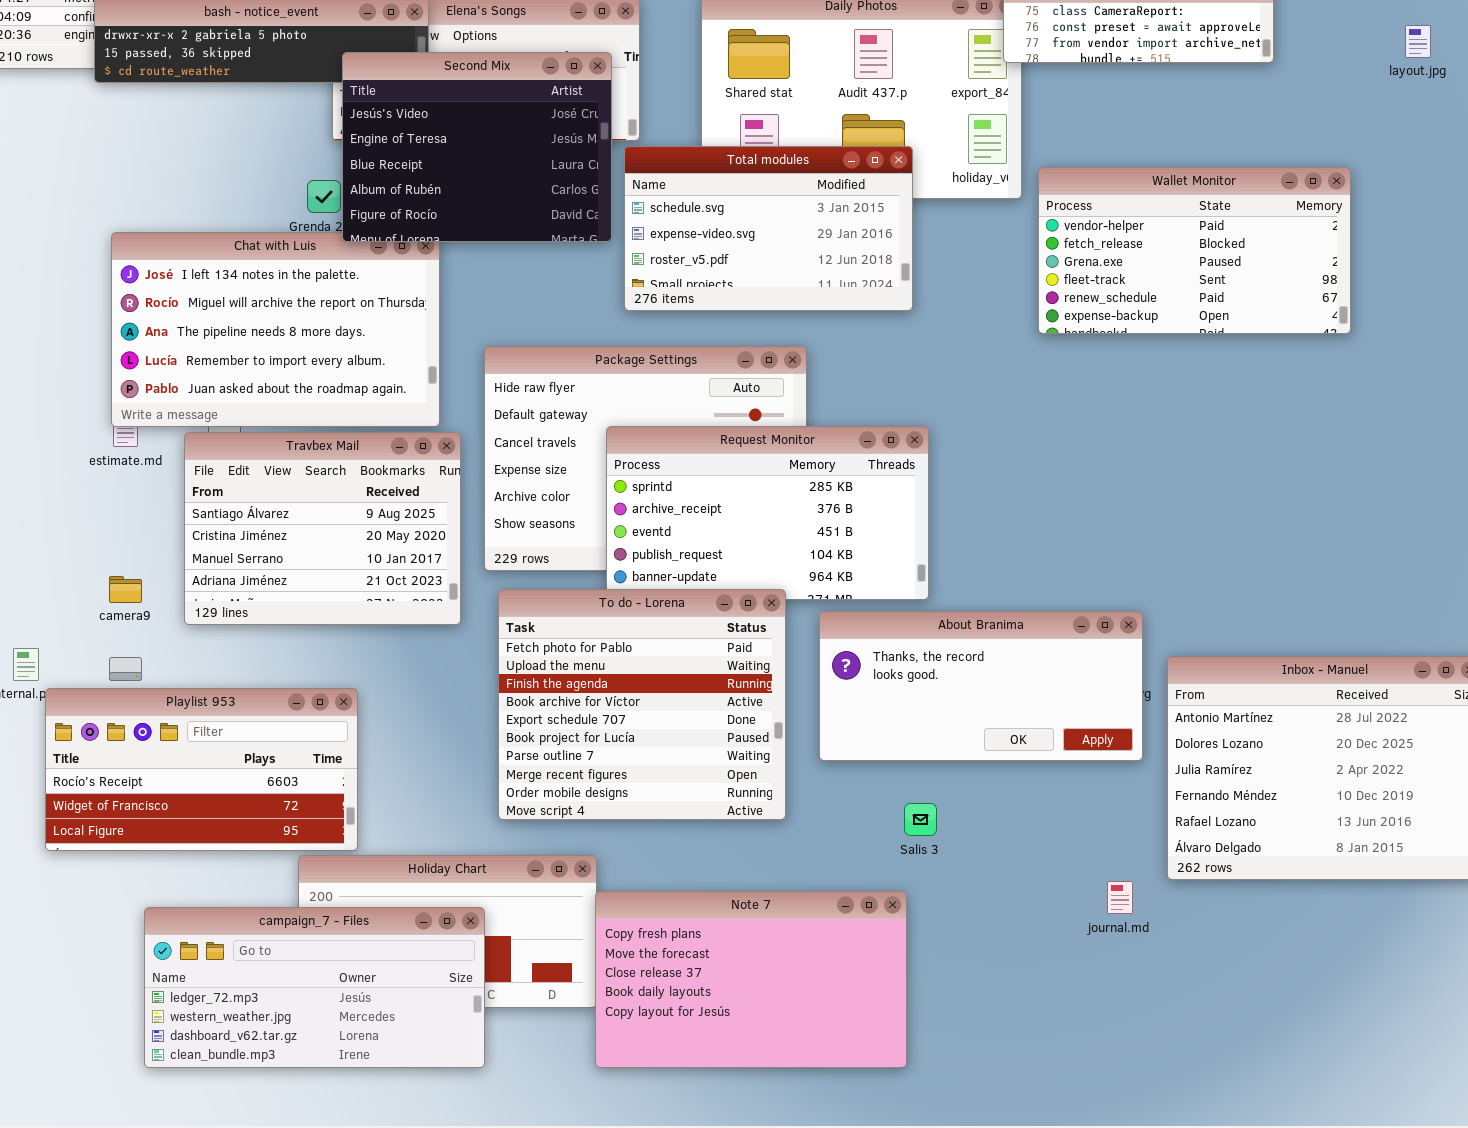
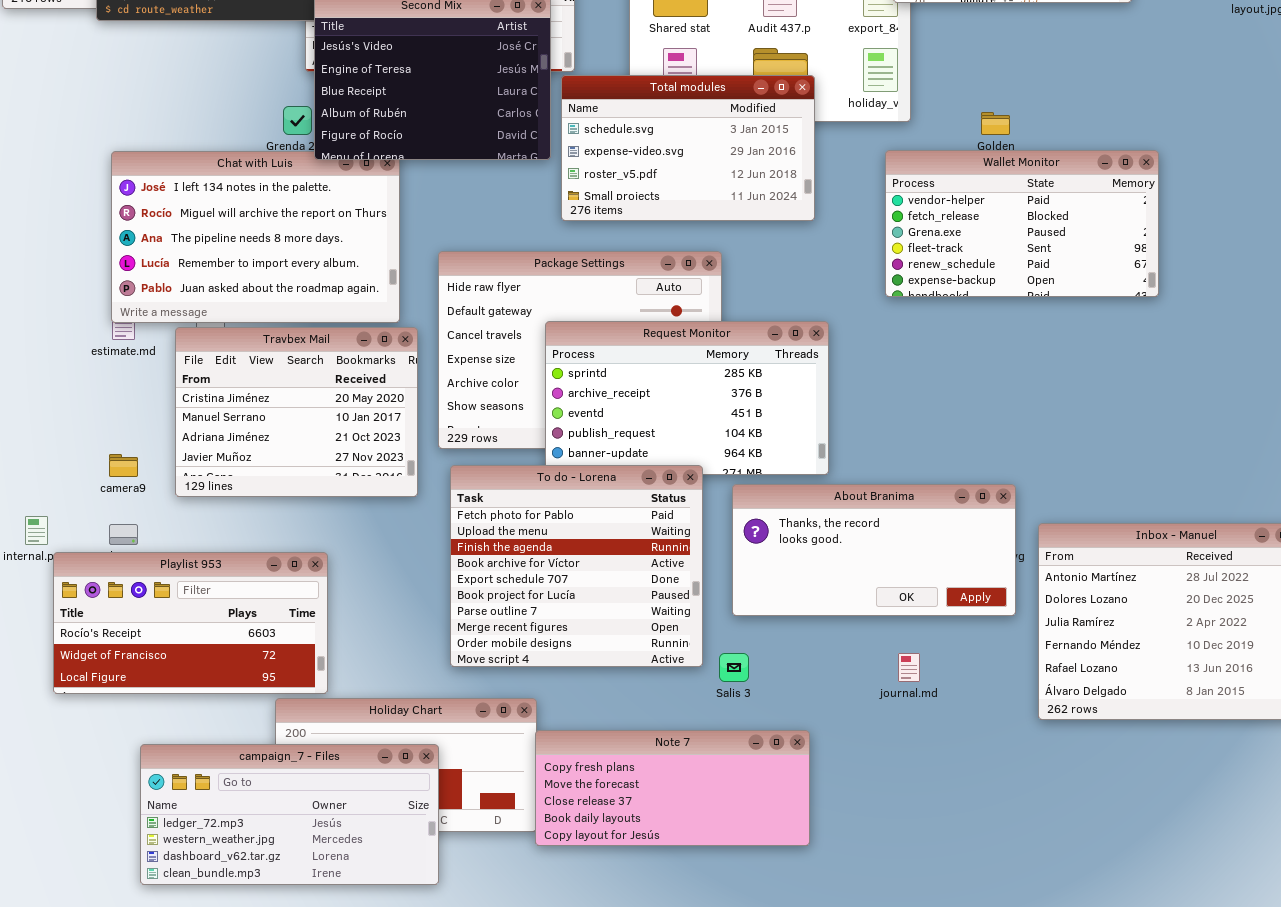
Wallet Monitor: [1038,167,1351,334] -> [885,150,1159,297], moved
Travbex Mail: [184,432,461,625] -> [175,327,418,497], scrolled down 1 row
Salis 3: [904,803,937,836] -> [719,653,749,682], moved
journal.md: [1107,881,1133,914] -> [898,653,920,682], moved
Note 7: [595,891,907,1068] -> [535,730,810,846], resized

